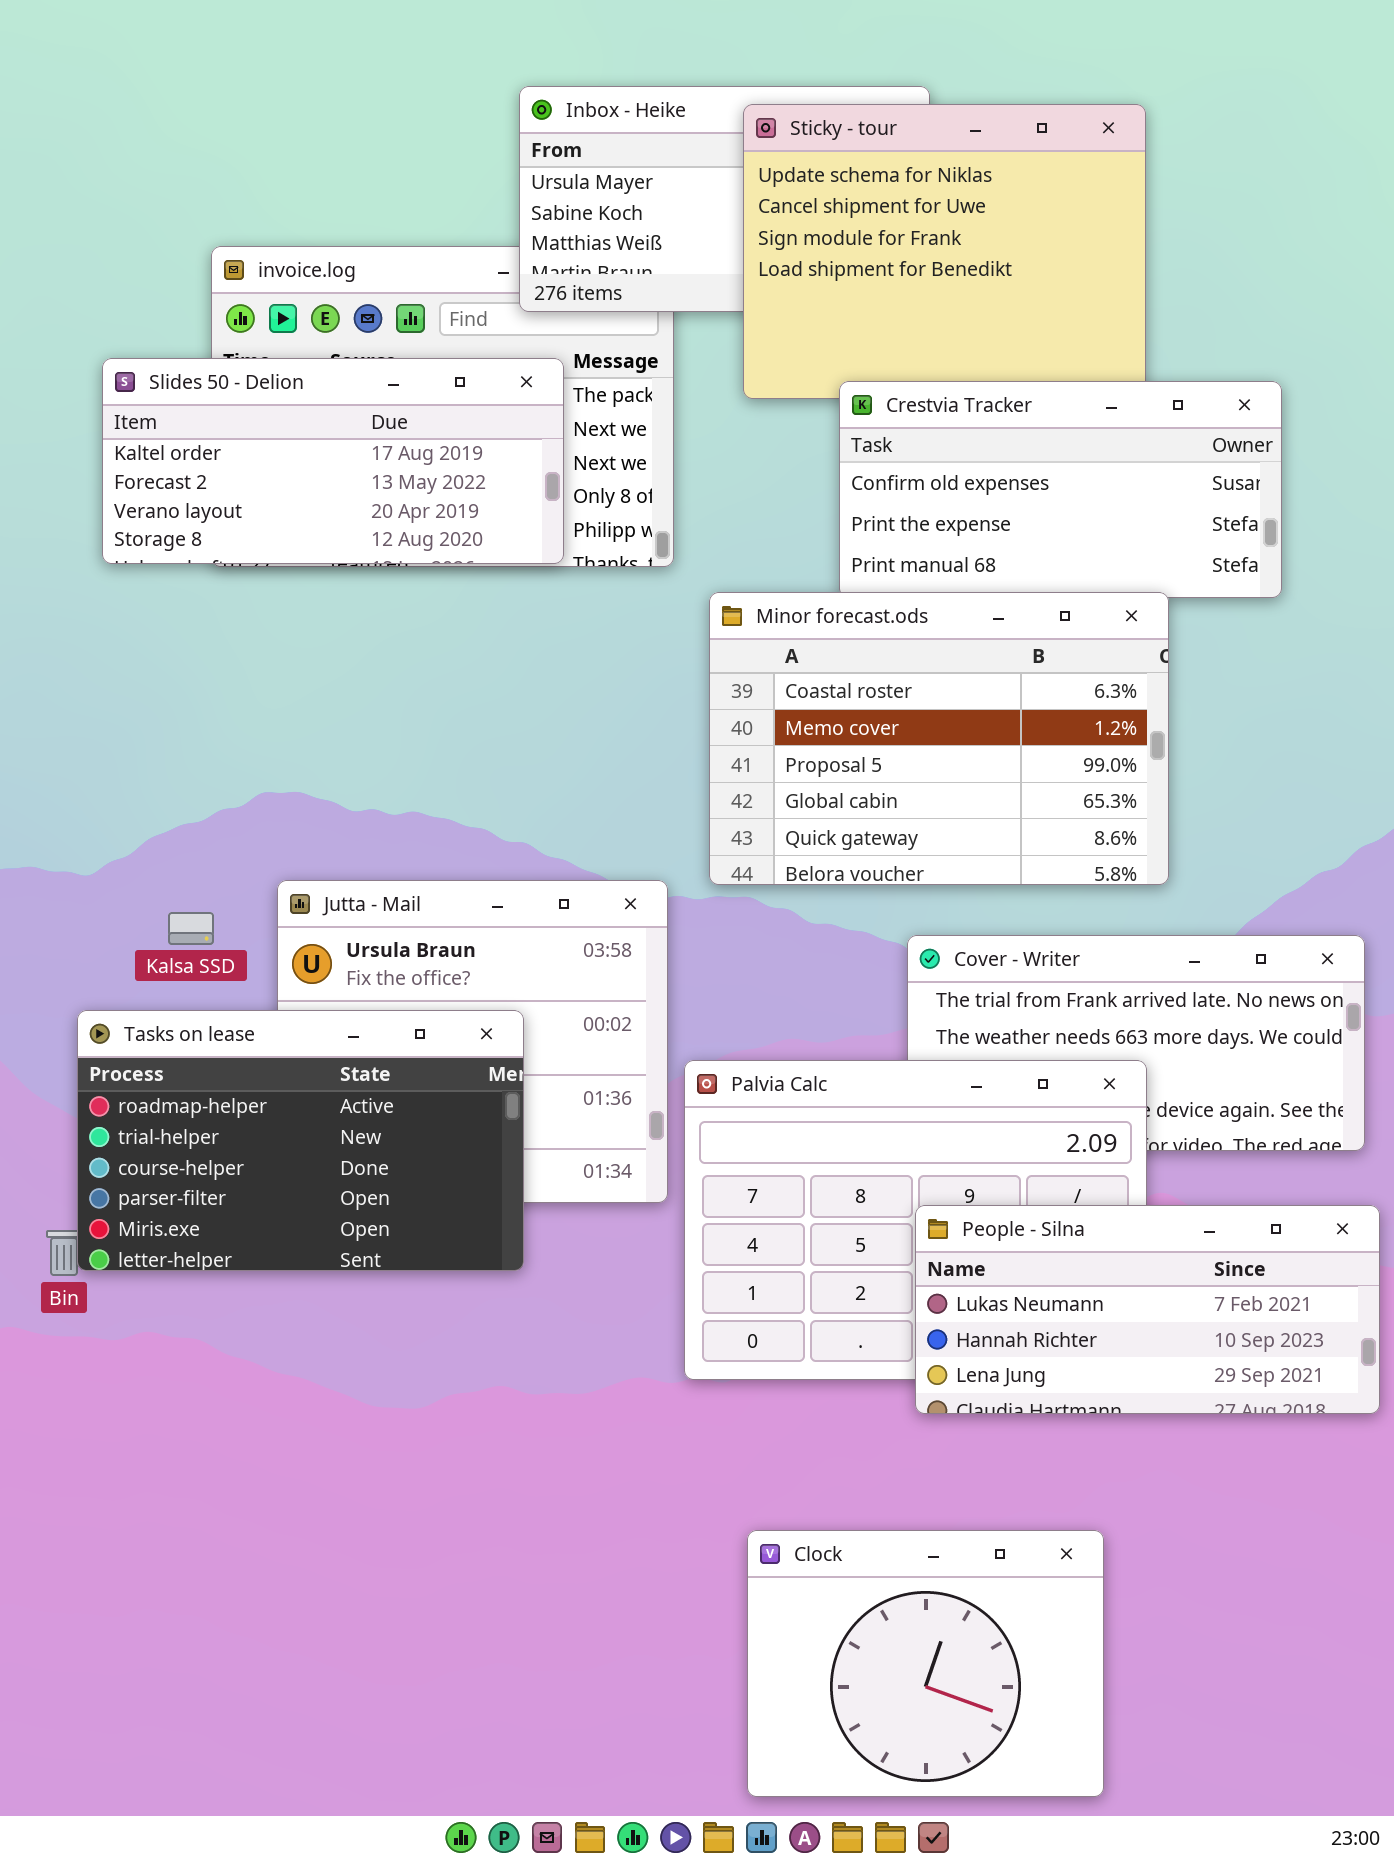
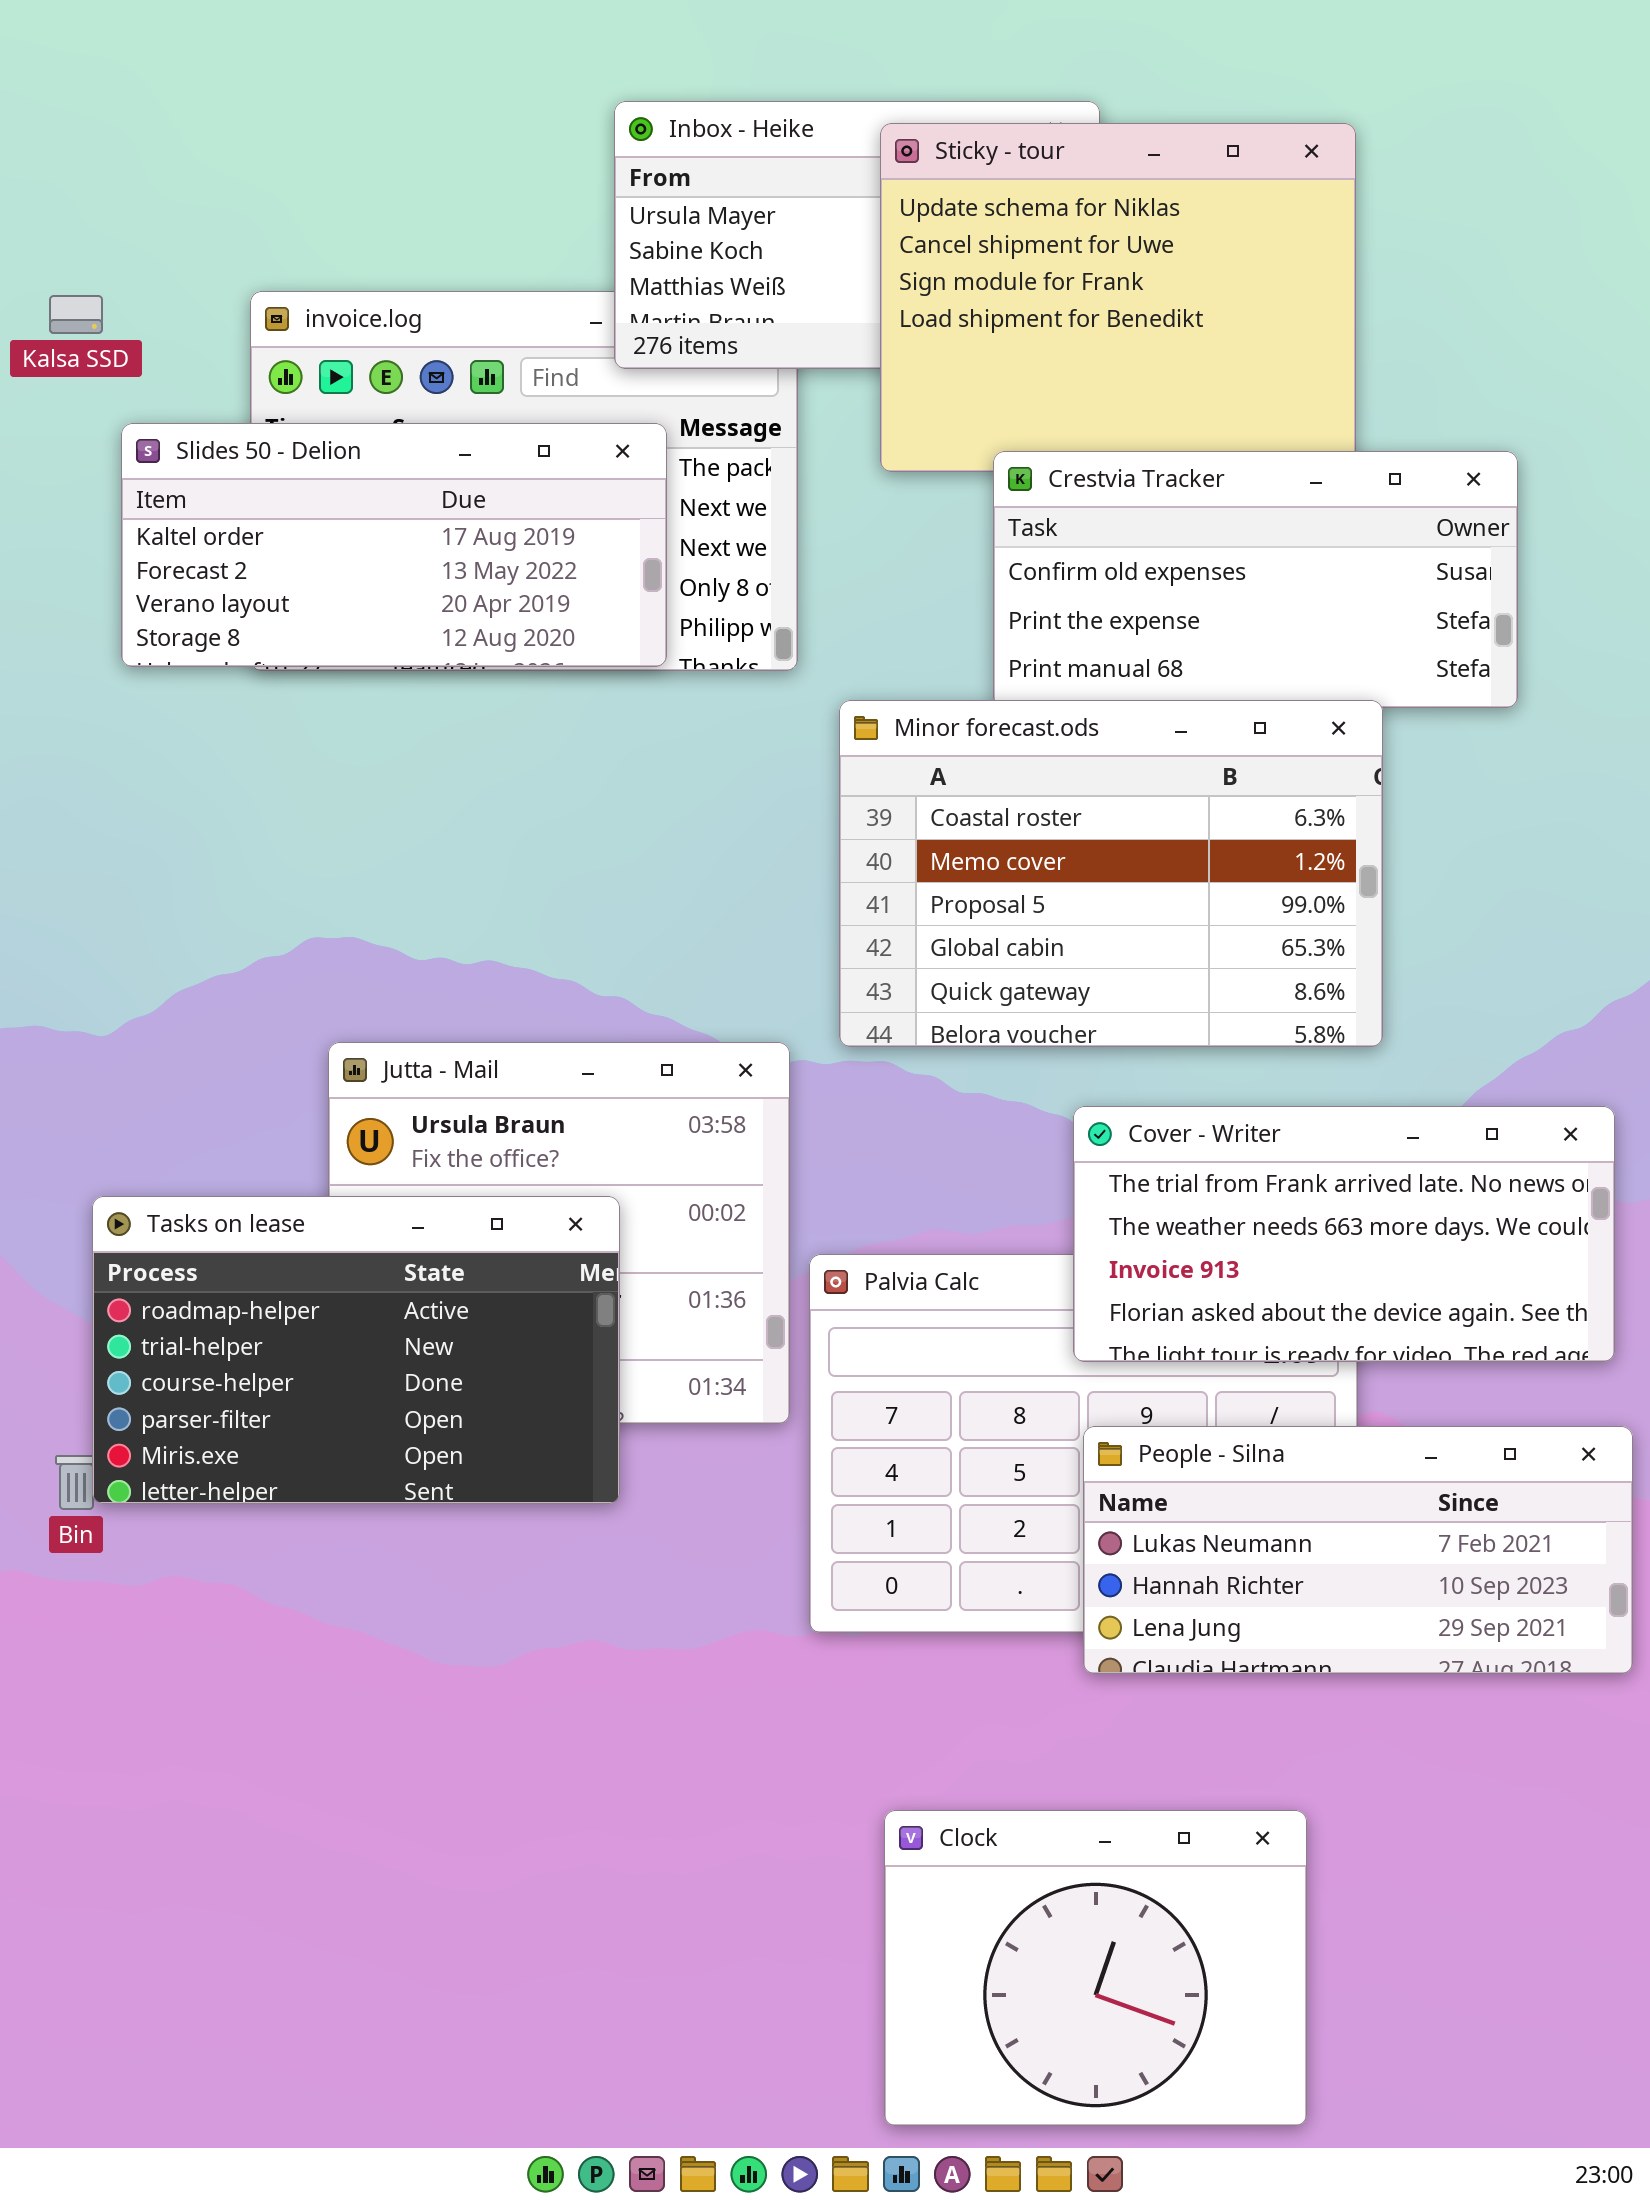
Kalsa SSD: [168,912,214,945] -> [49,295,103,334], moved
Cover - Writer: [907,935,1365,1151] -> [1073,1106,1615,1362], raised

